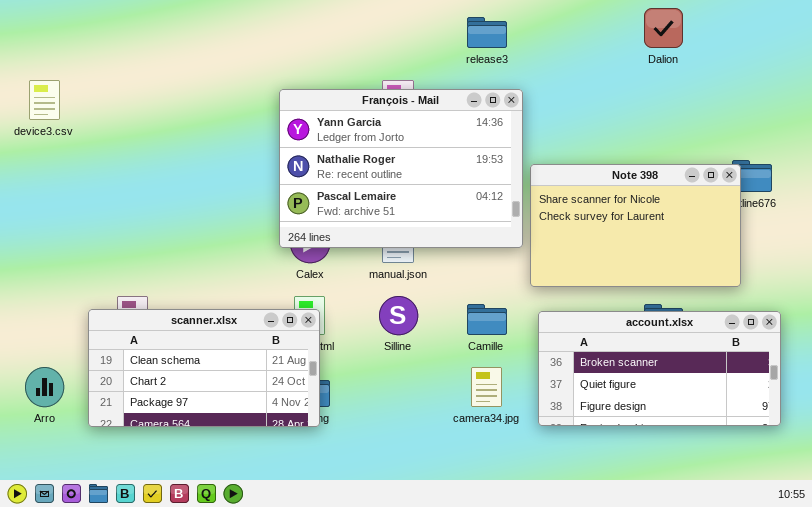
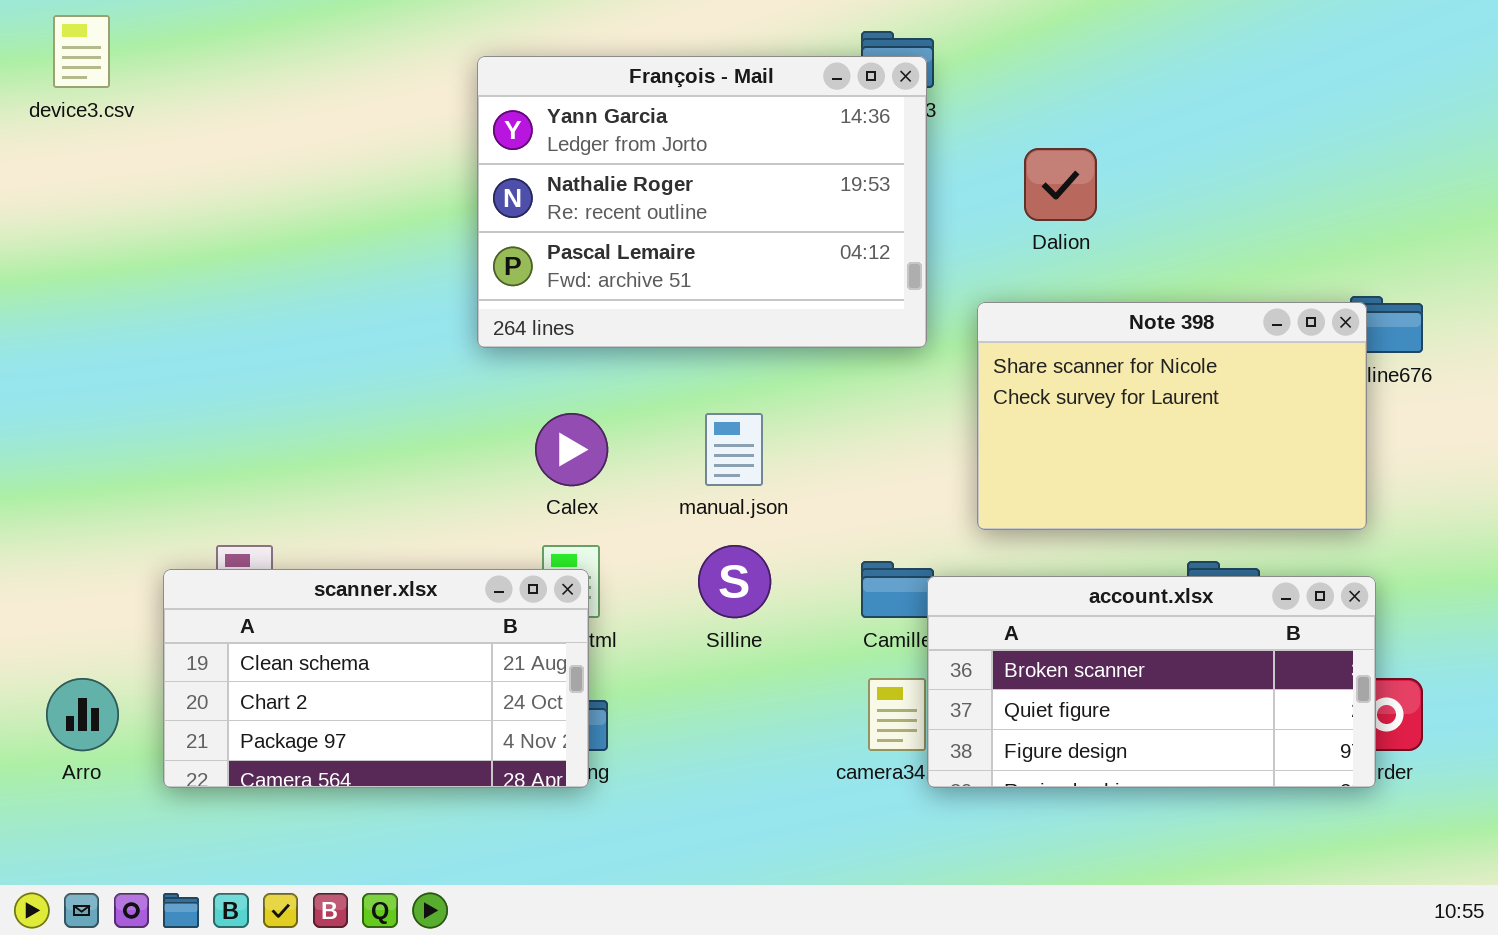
Dalion: [644,8,683,48] -> [1024,148,1097,221], moved
device3.csv: [29,80,60,120] -> [53,15,110,88], moved
François - Mail: [279,89,523,248] -> [477,56,927,348], moved
account.xlsx: [538,311,781,426] -> [927,576,1376,788], moved

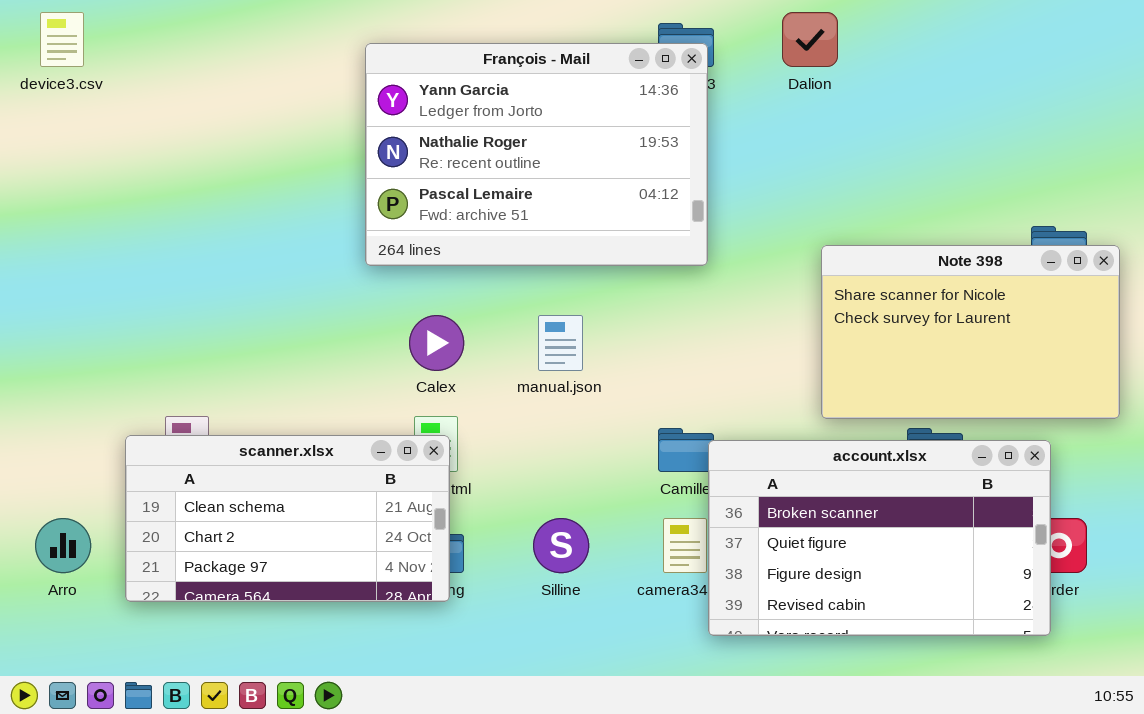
Dalion: [1024,148,1097,221] -> [782,12,838,67], moved
Note 398: [977,302,1367,530] -> [821,245,1120,419], moved
Silline: [698,545,771,618] -> [533,518,589,573], moved
account.xlsx: [927,576,1376,788] -> [708,440,1051,636], resized

